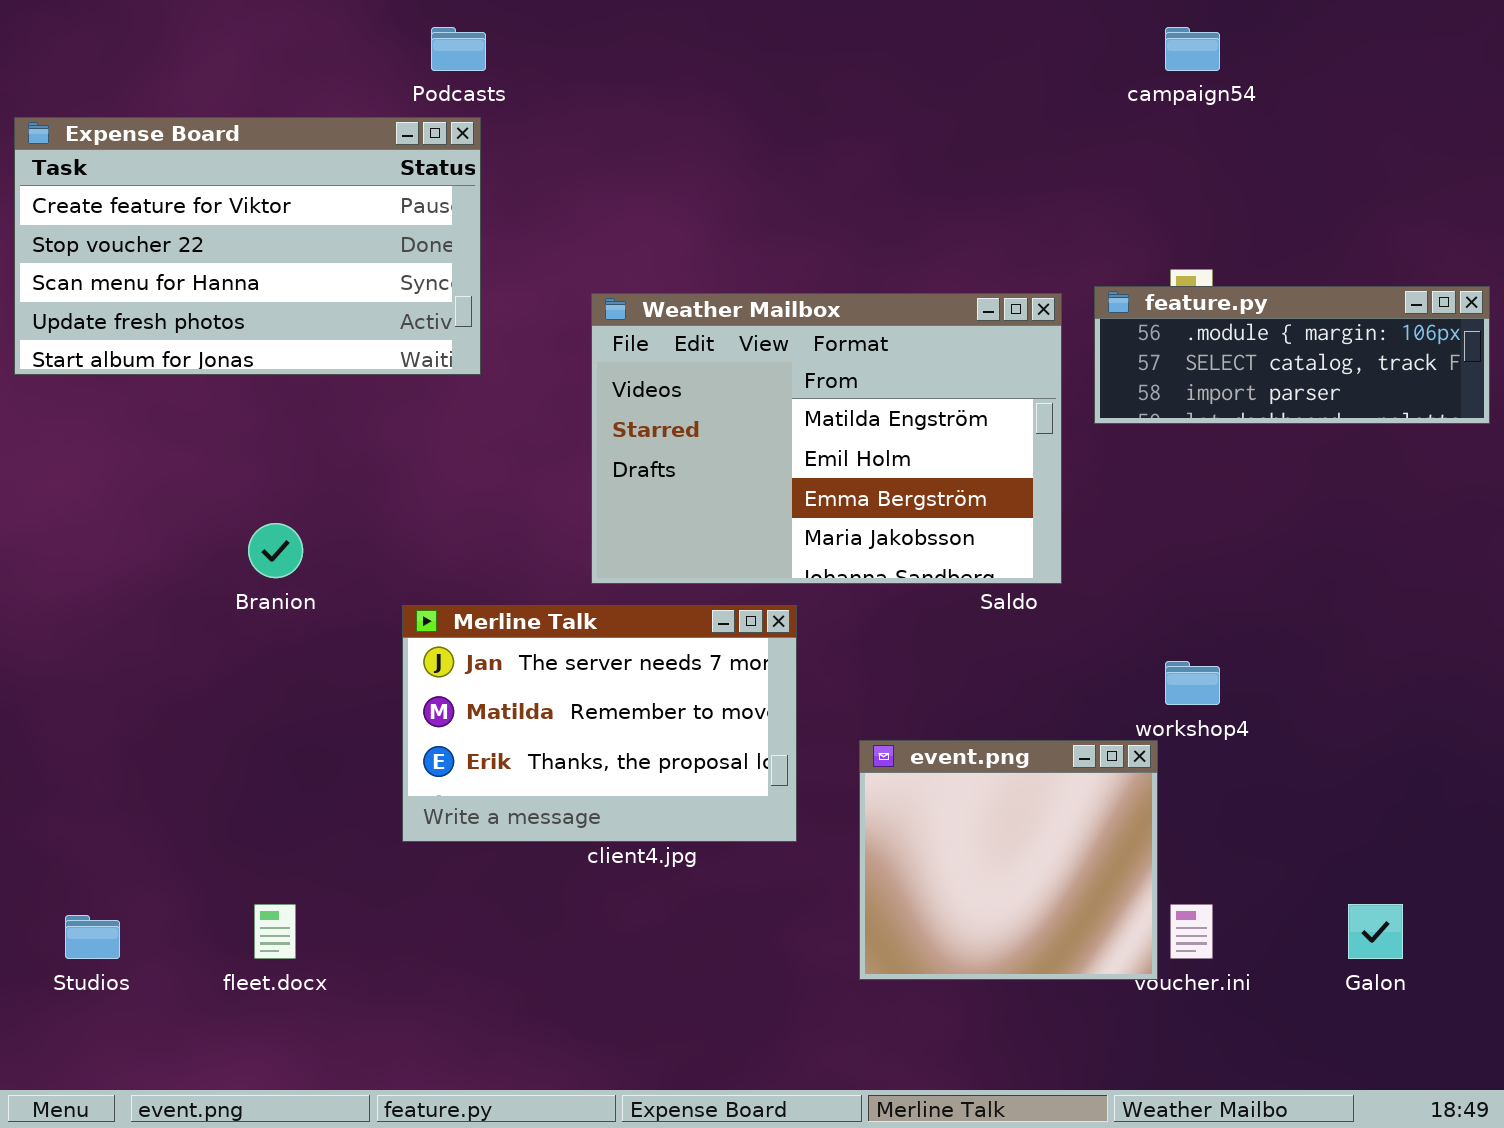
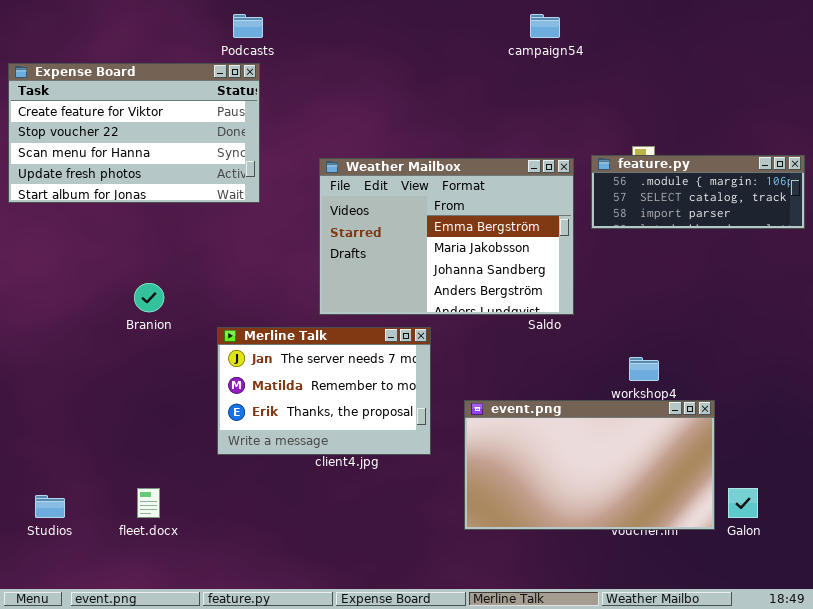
campaign54: [1165,27,1220,71] -> [530,14,560,38], moved
Weather Mailbox: [591,293,1062,584] -> [319,158,574,315], scrolled down 2 rows
event.png: [859,740,1158,980] -> [464,400,715,530], resized

